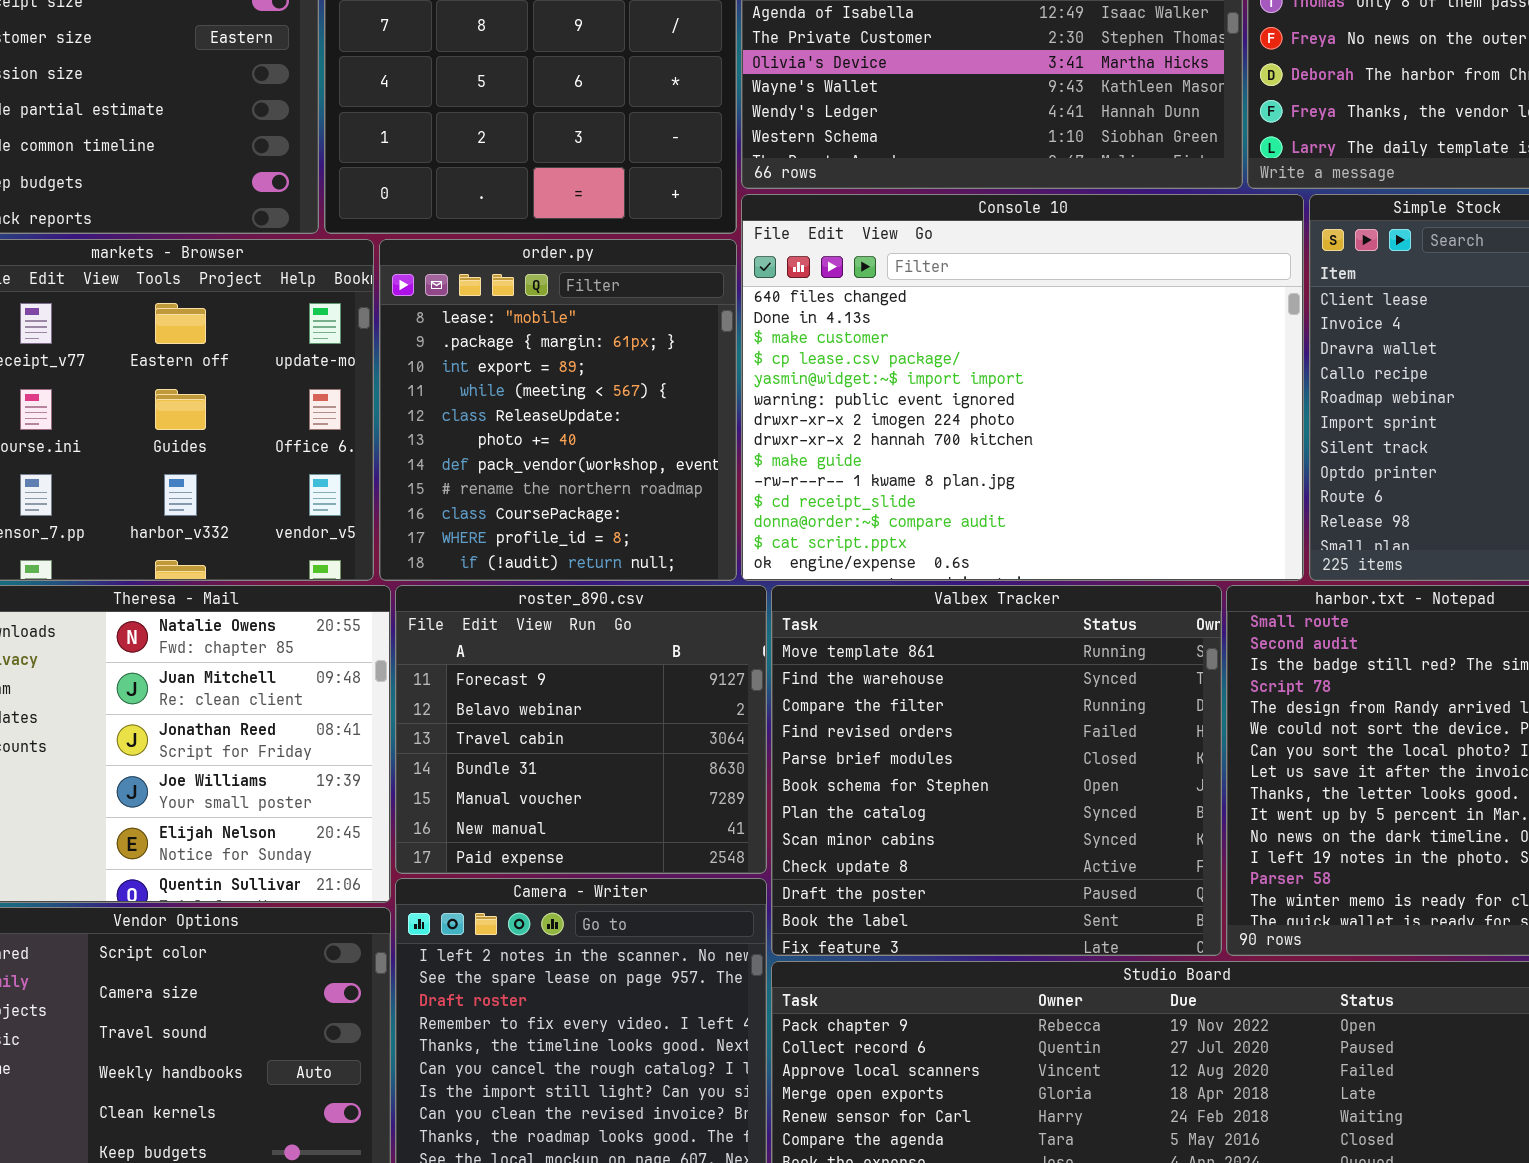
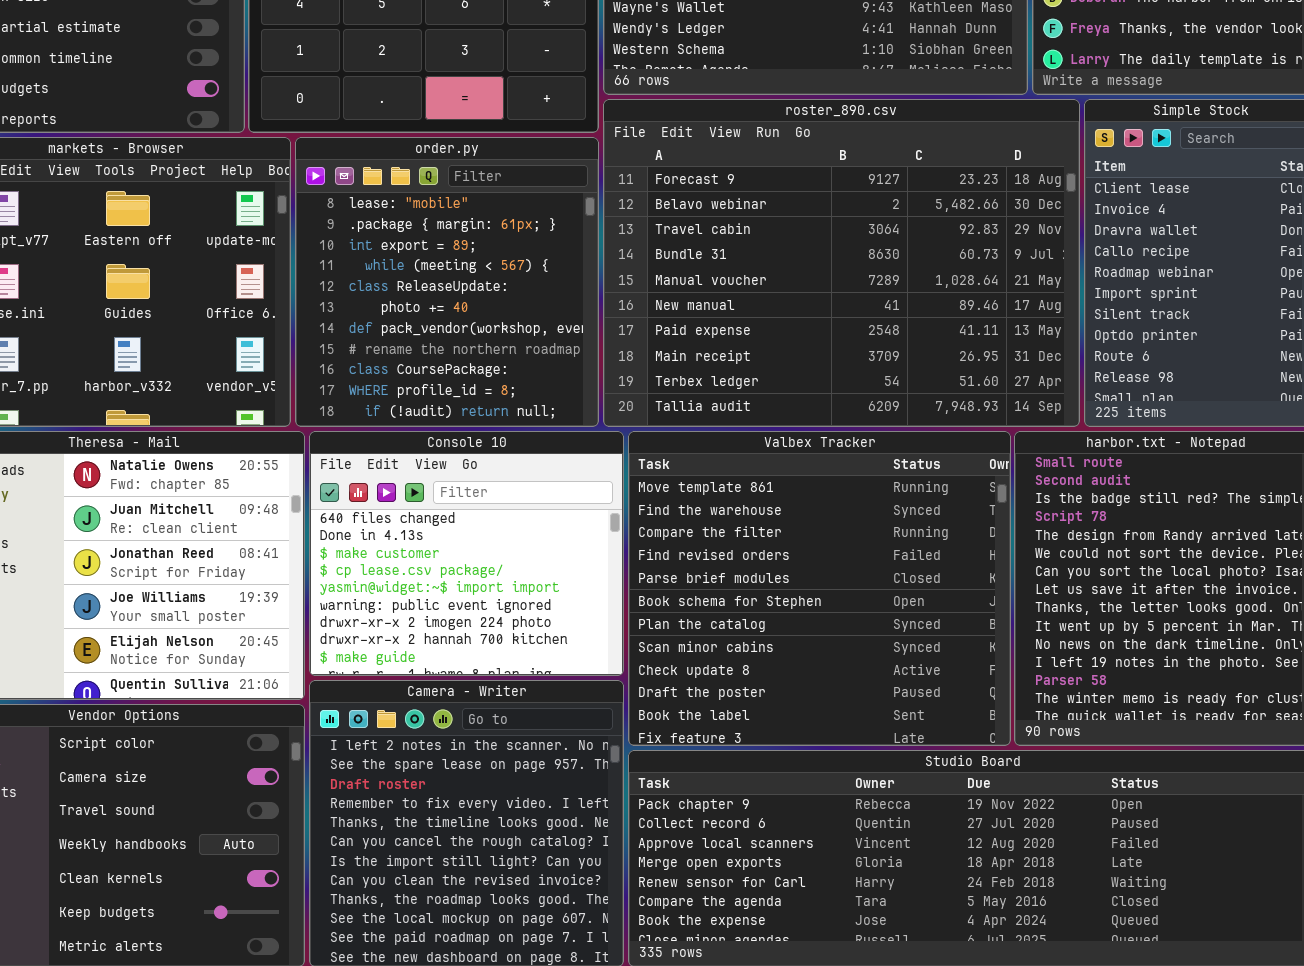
Console 10: [741,194,1304,581] -> [309,431,624,676], moved, resized
roster_890.csv: [395,585,767,874] -> [603,99,1080,427], moved, resized

